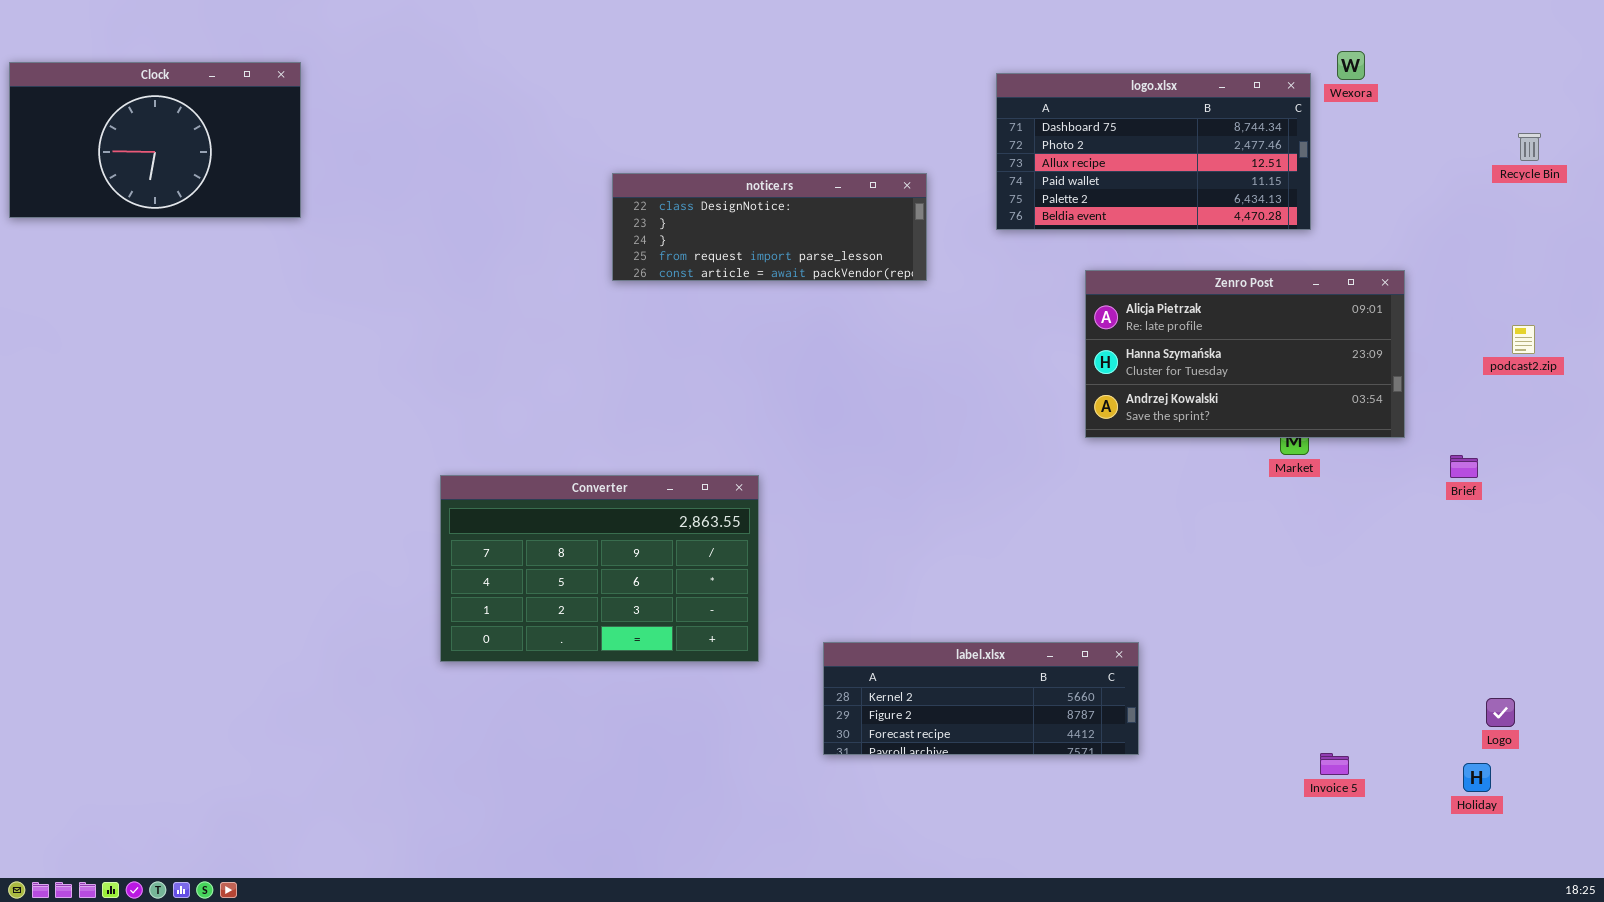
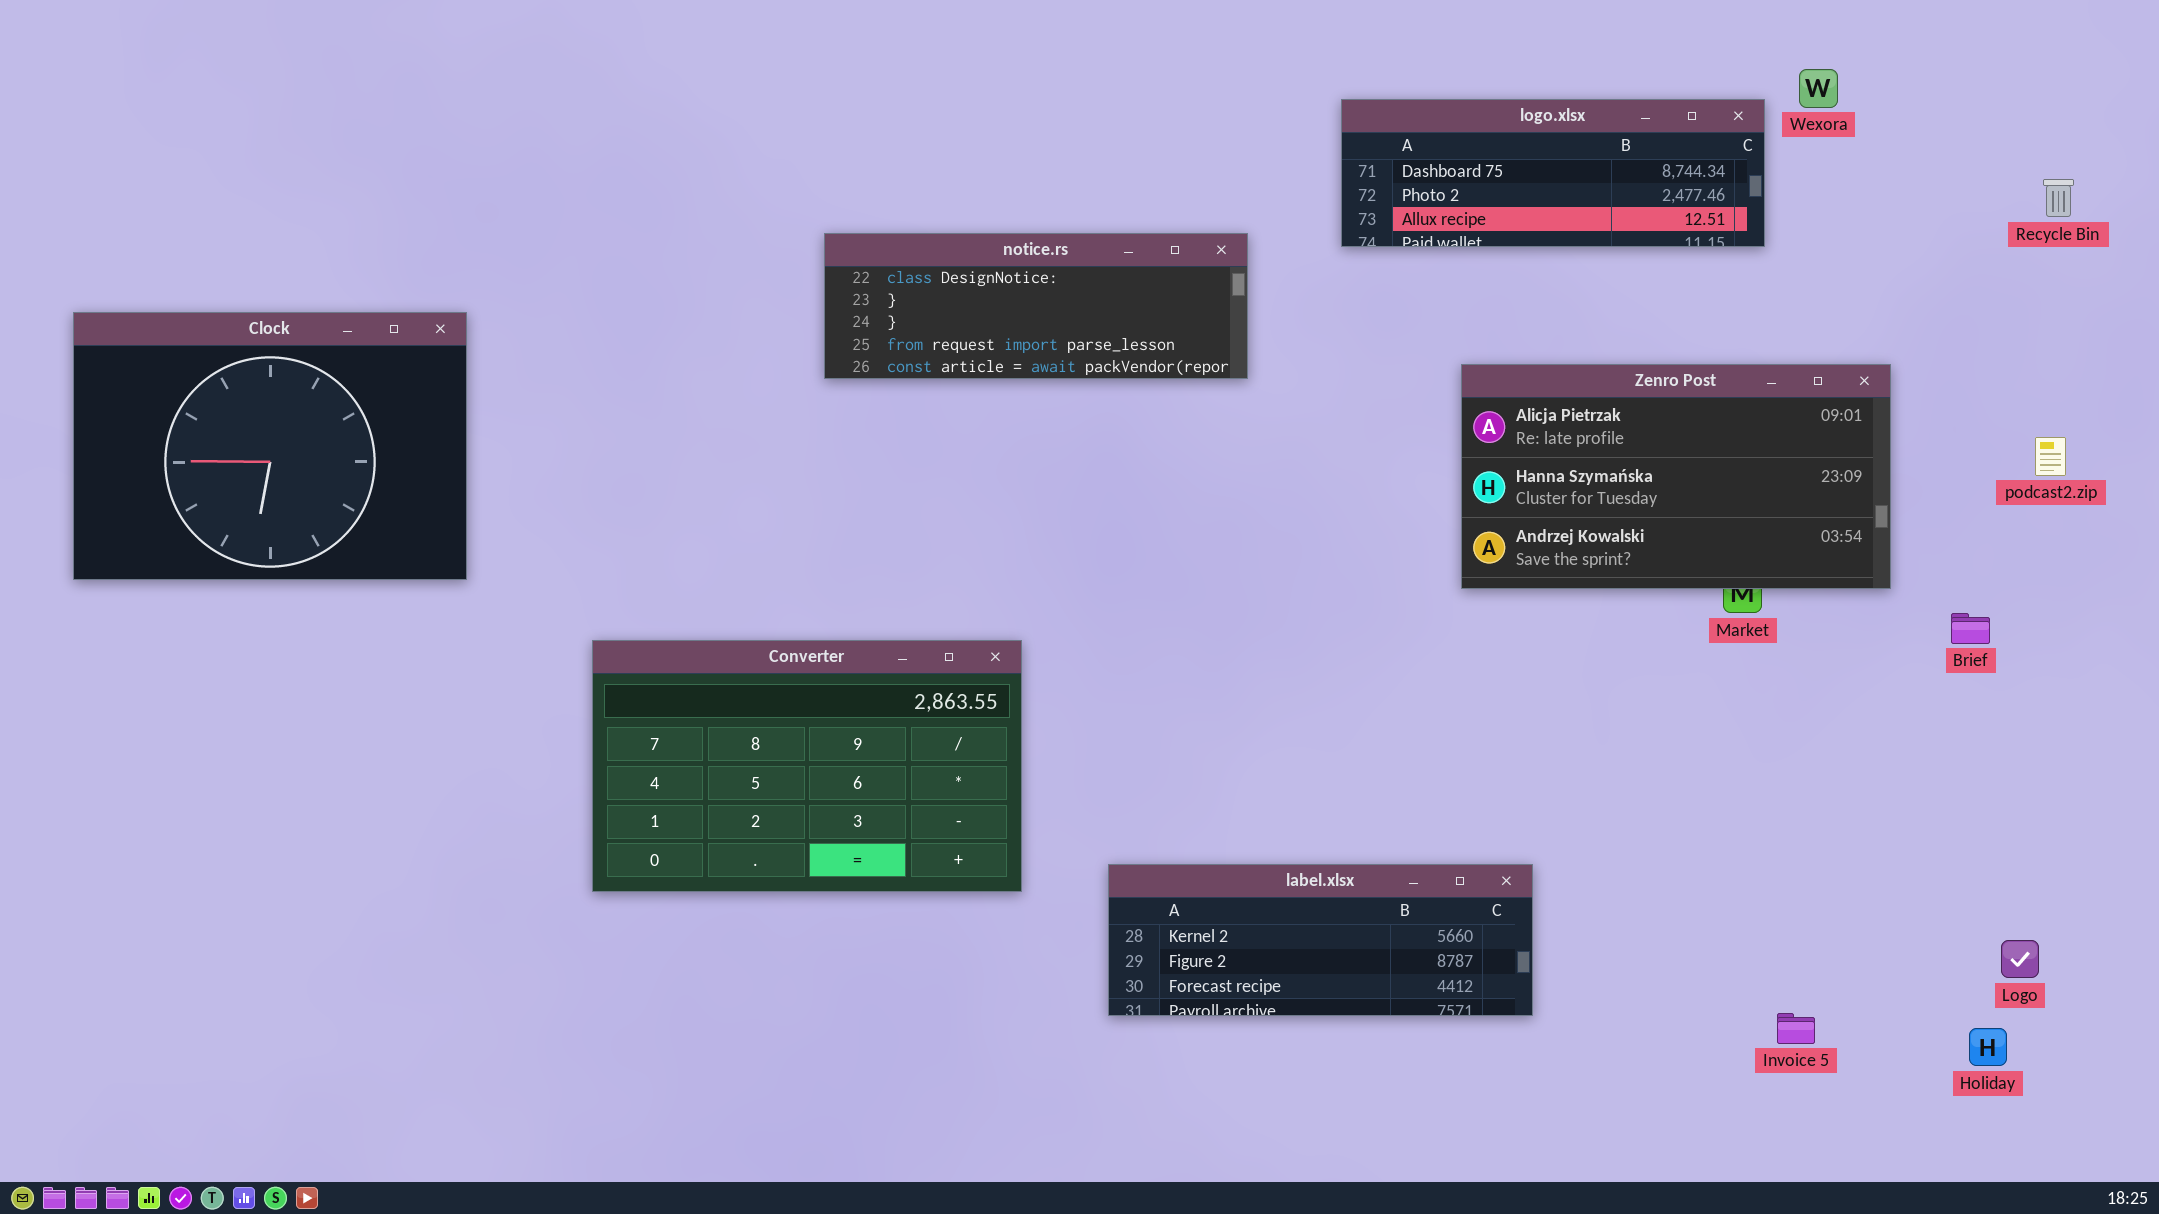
Clock: [9,62,301,218] -> [73,312,467,580], moved, resized
logo.xlsx: [996,73,1311,230] -> [1341,99,1765,247], resized

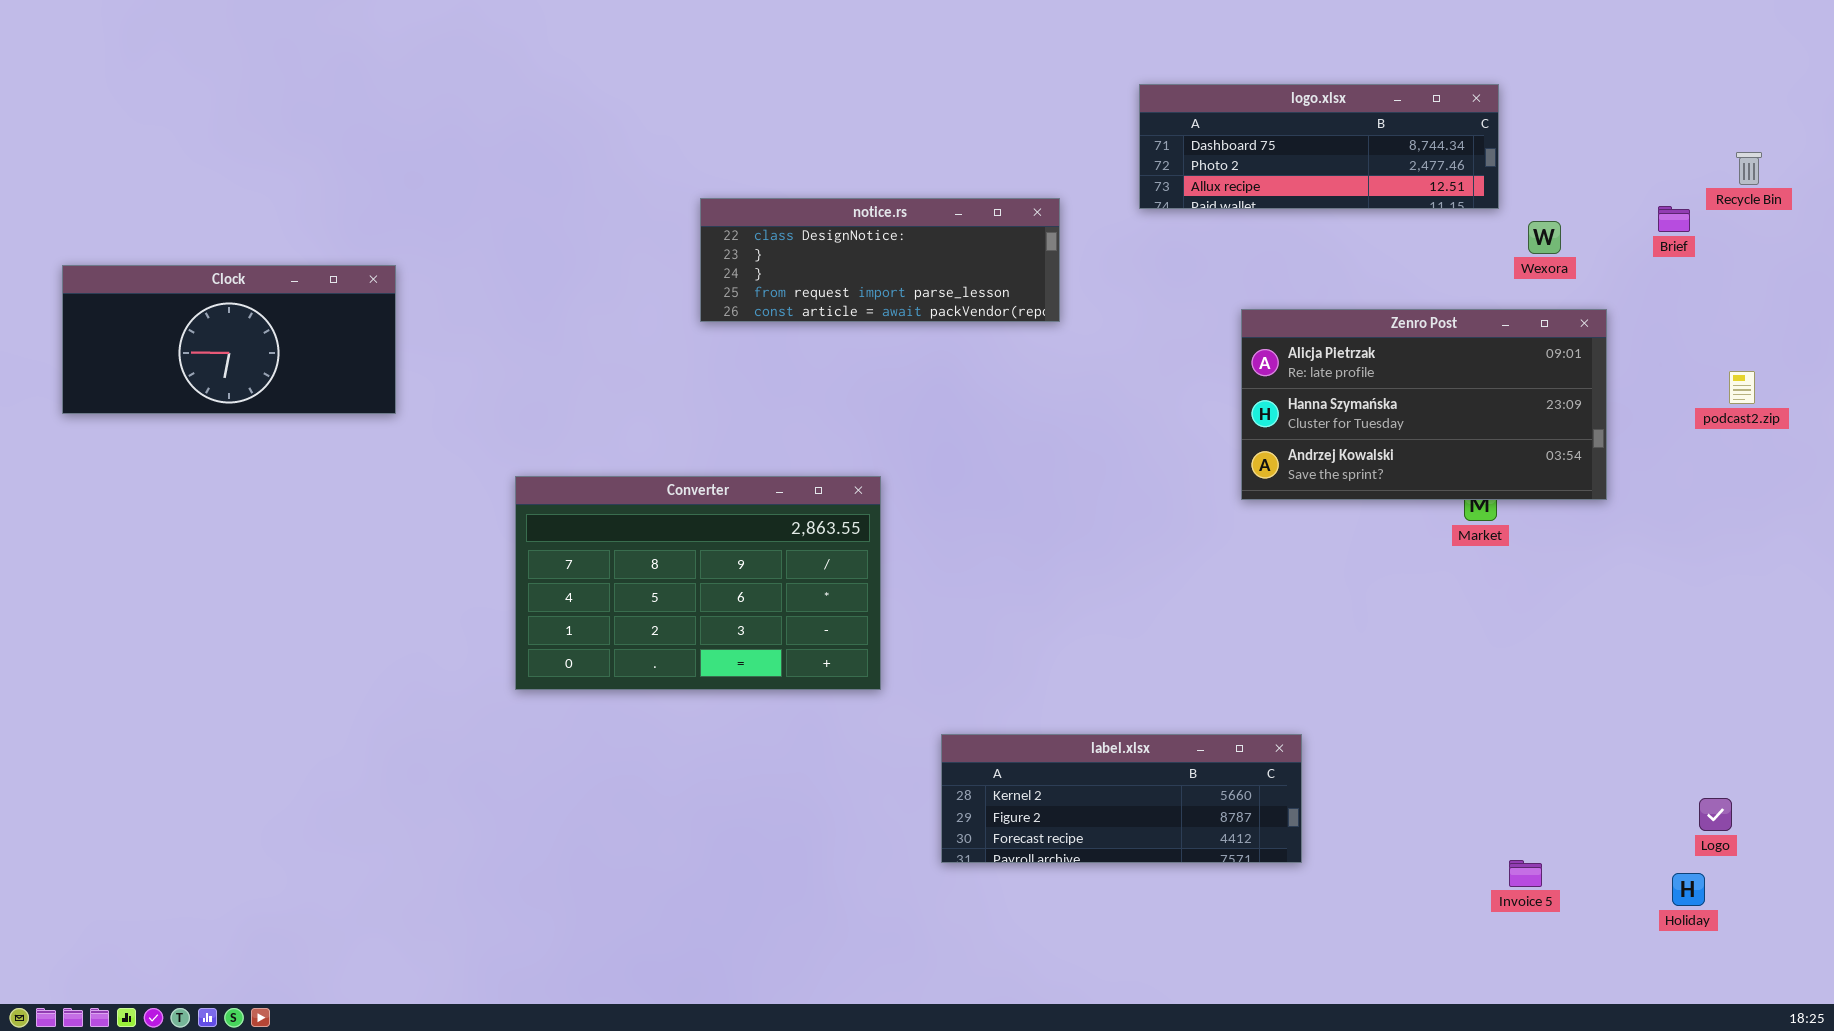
Wexora: [1799,69,1838,108] -> [1528,221,1561,254], moved
Clock: [73,312,467,580] -> [62,265,396,414], resized
Brief: [1951,613,1990,644] -> [1658,206,1690,232], moved
Converter: [592,640,1022,892] -> [515,476,881,690], moved

